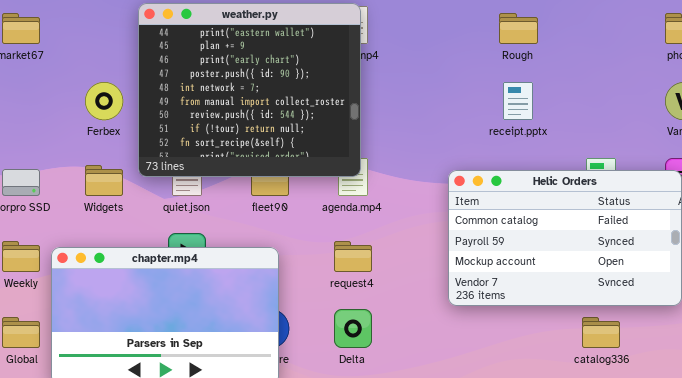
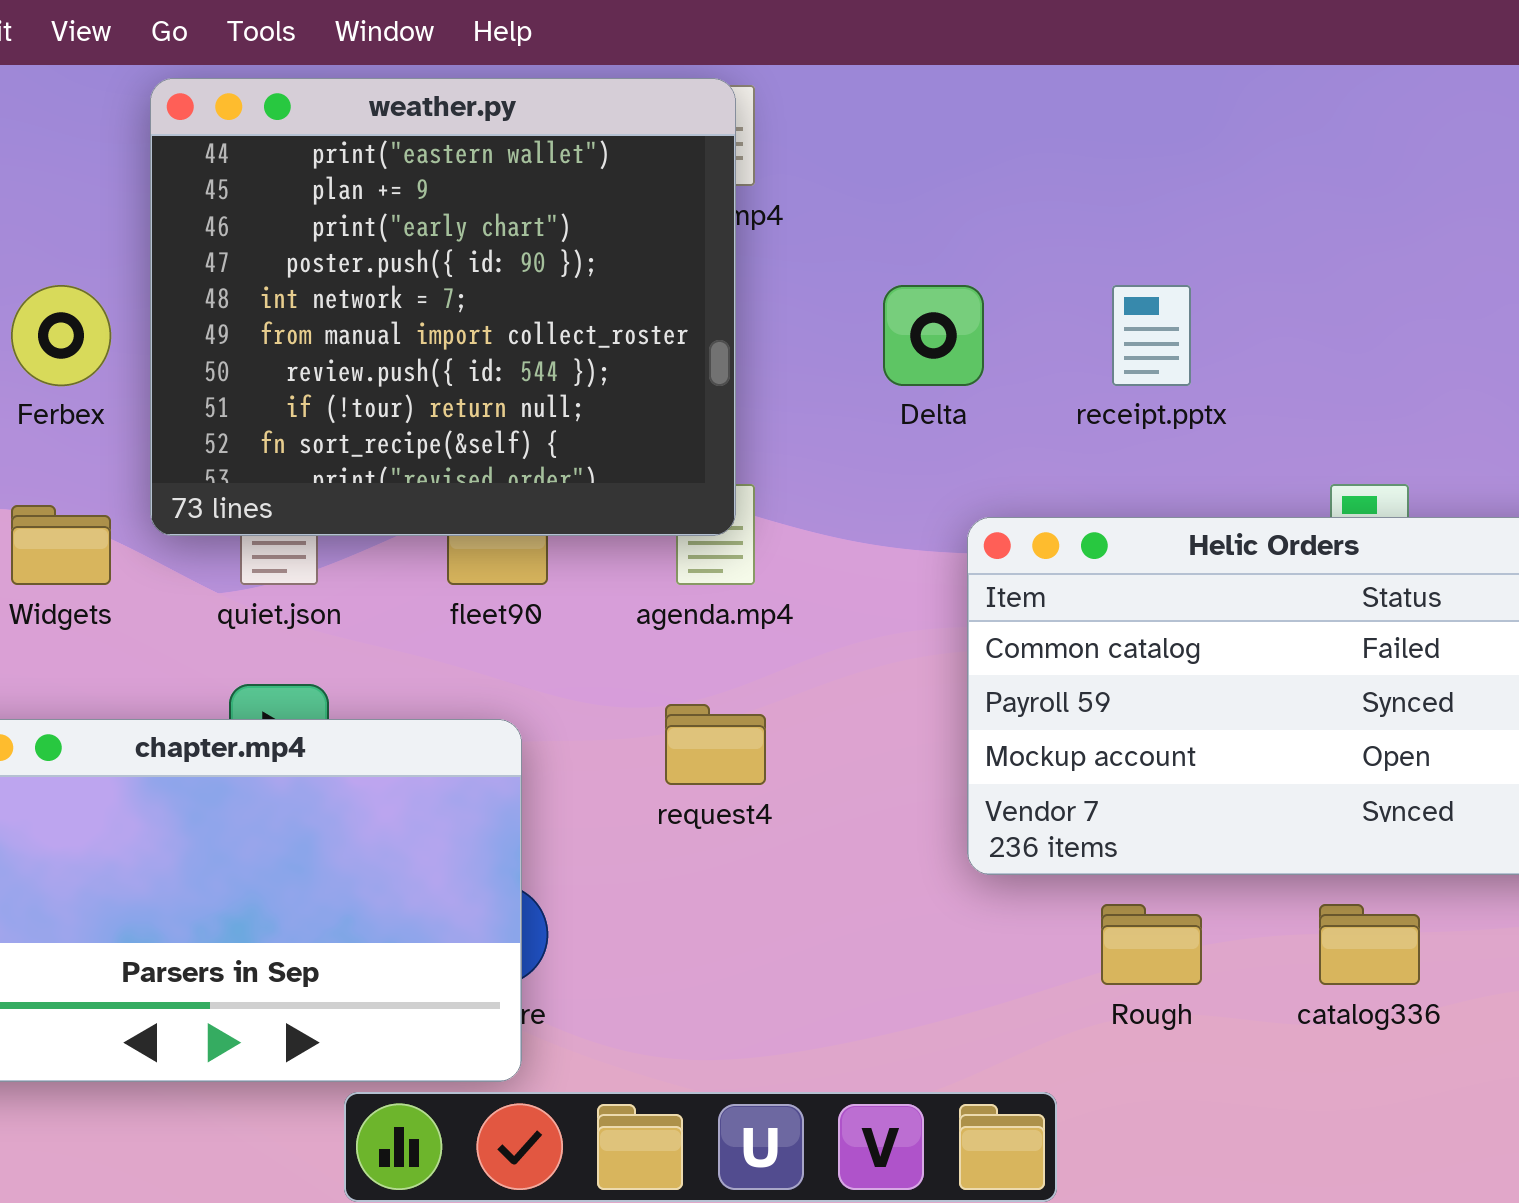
Rough: [499,13,538,44] -> [1101,904,1202,985], moved
Delta: [334,309,372,348] -> [883,285,984,386], moved

